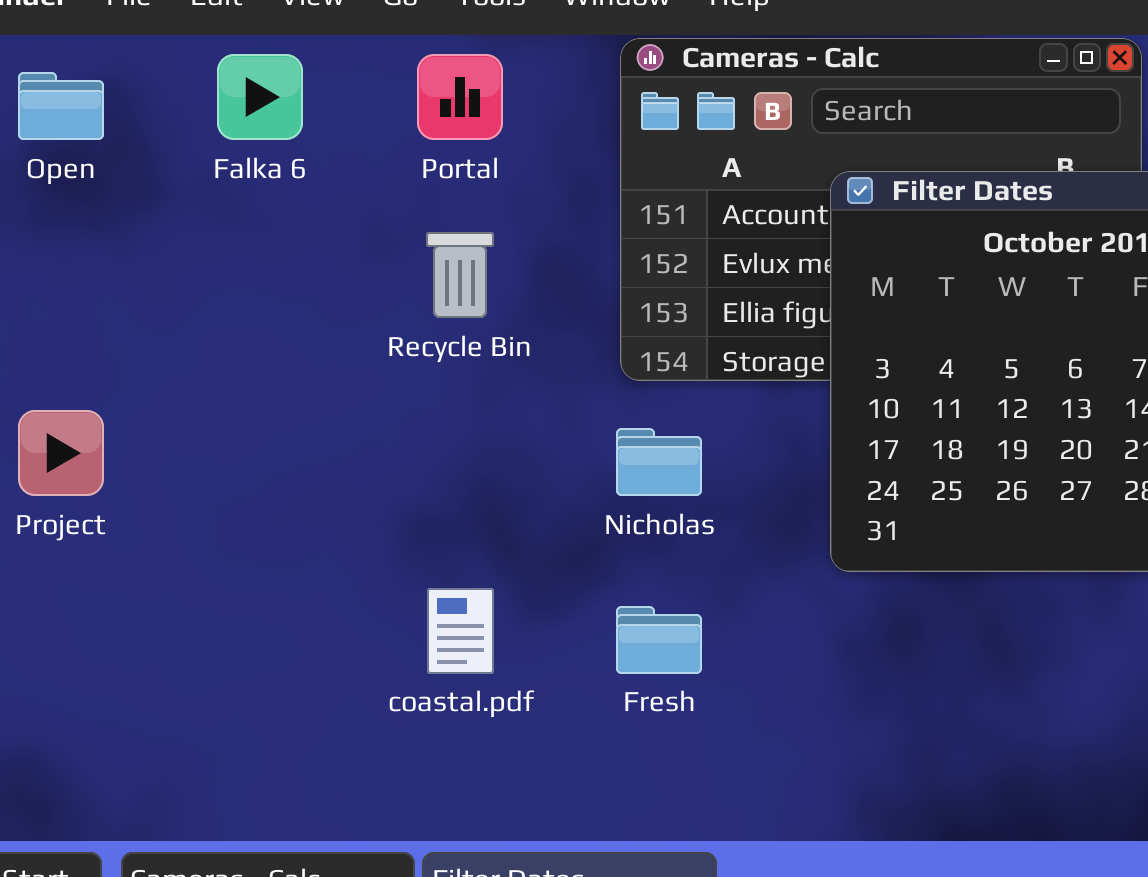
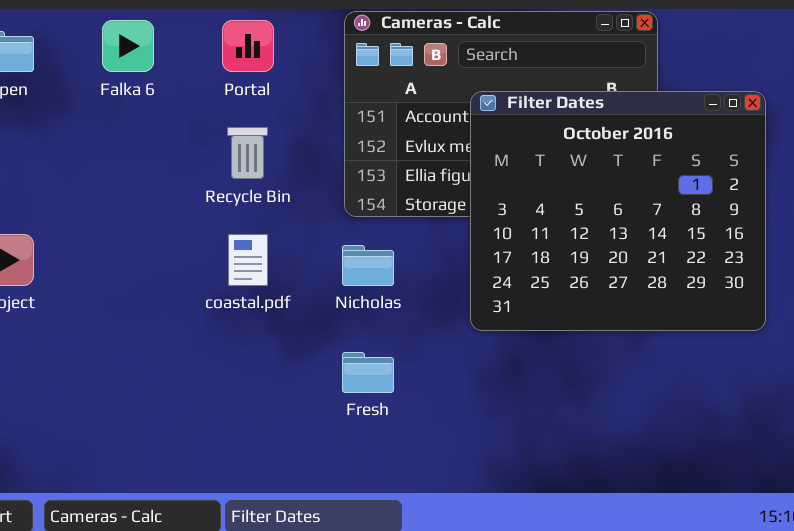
coastal.pdf: [427,588,494,674] -> [228,234,268,286], moved

